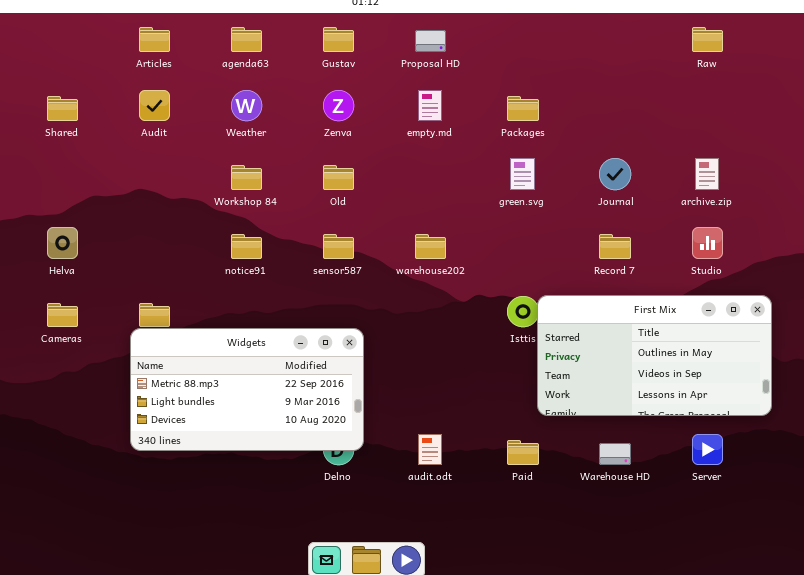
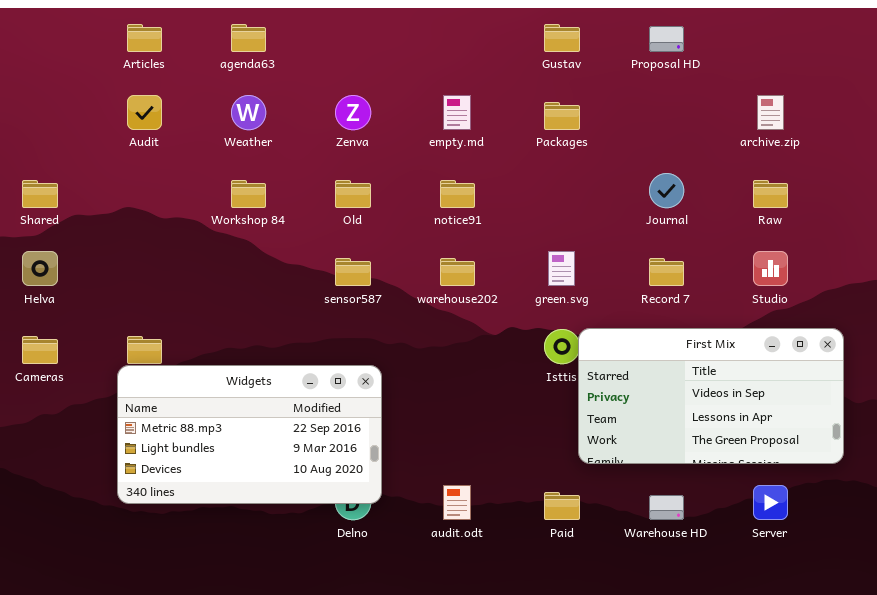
Gustav: [323,27,354,52] -> [544,24,580,52], moved
Raw: [692,27,723,52] -> [753,180,788,208], moved
Proposal HD: [415,30,446,52] -> [649,26,684,52], moved
Shared: [47,96,78,121] -> [22,180,58,208], moved
green.svg: [510,158,535,190] -> [548,251,575,286], moved
archive.zip: [695,158,719,190] -> [757,95,784,130], moved
notice91: [231,234,262,259] -> [440,180,475,208], moved
First Mix: [537,295,772,416] -> [578,328,844,464], scrolled down 1 row

